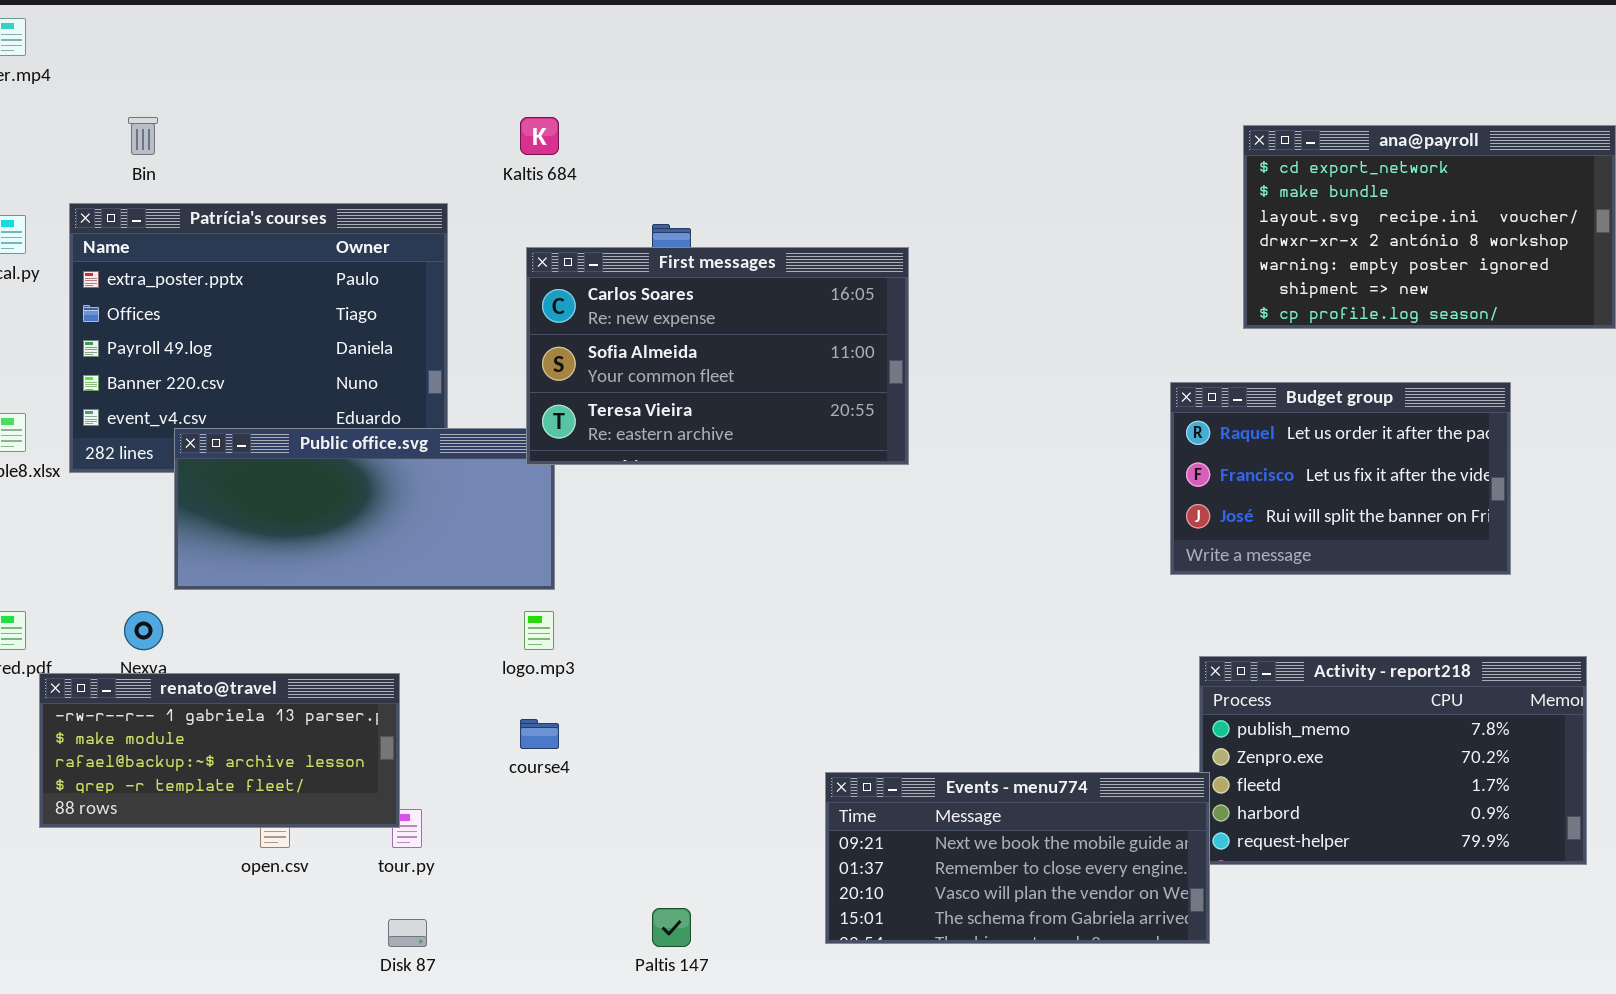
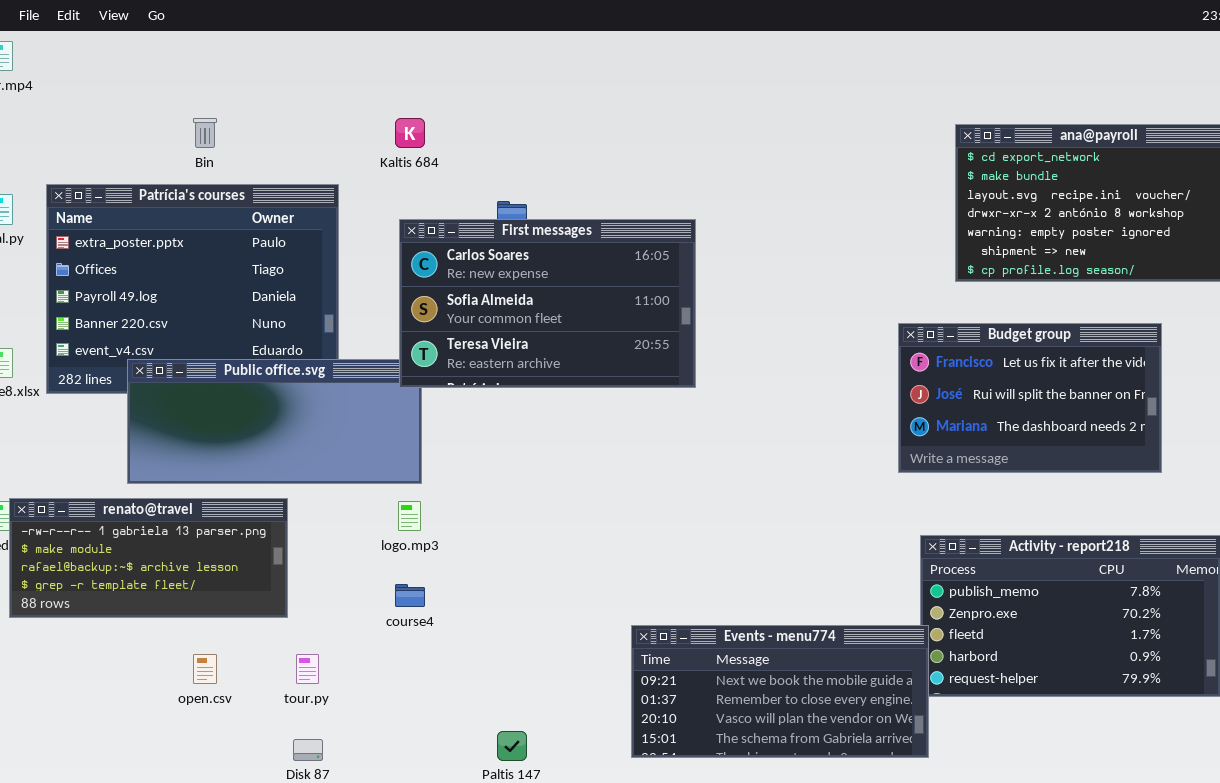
Bin: [128,117,158,155] -> [193,118,217,148], moved
Budget group: [1170,382,1511,575] -> [898,323,1162,473], scrolled down 1 row
renato@travel: [39,673,400,828] -> [9,498,288,618], moved

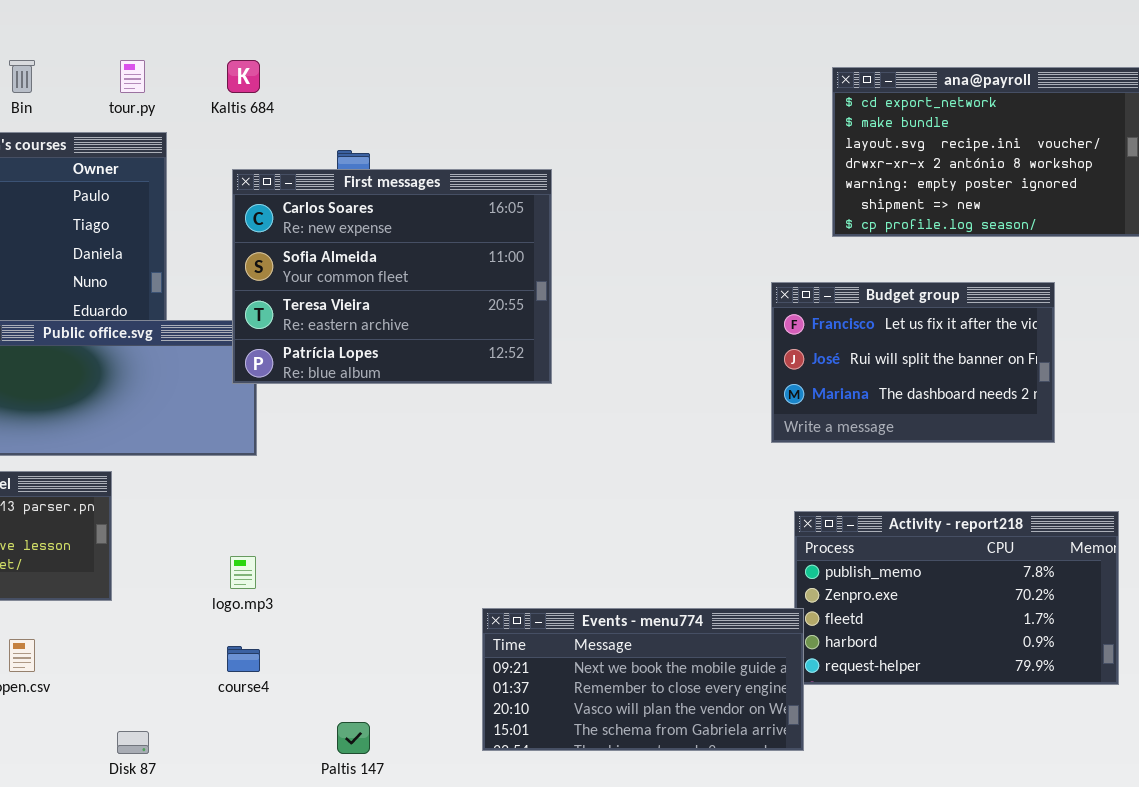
First messages: [399,219,696,388] -> [232,169,552,384], resized
logo.mp3: [398,501,421,531] -> [230,556,256,589], moved
course4: [395,584,425,607] -> [227,646,260,672], moved
tour.py: [296,654,319,684] -> [120,60,145,93], moved

